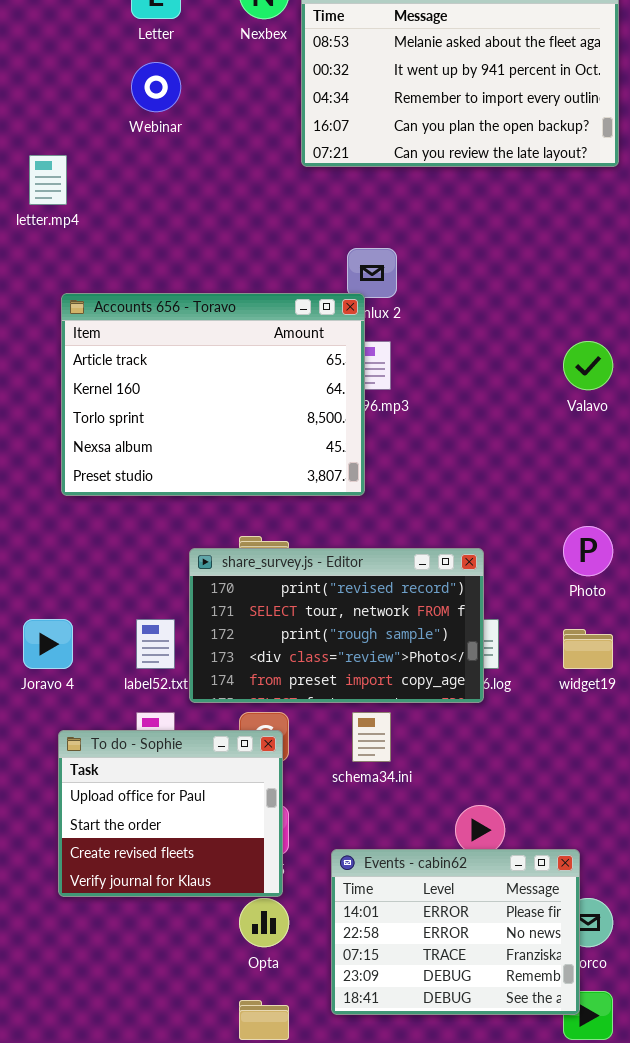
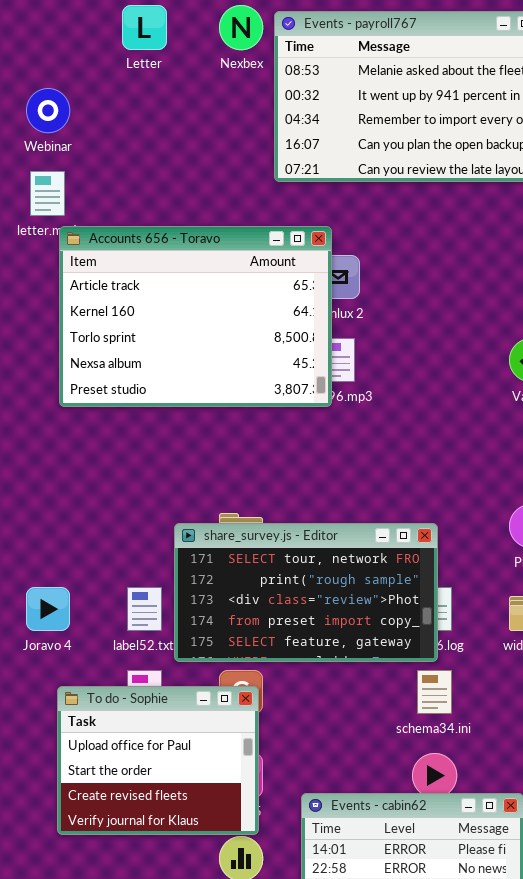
Webinar: [131,62,181,112] -> [26,88,70,133], moved
Accounts 656 - Toravo: [61,293,365,496] -> [59,226,332,407], moved
share_survey.js - Editor: [189,548,484,703] -> [174,523,438,662], scrolled down 1 row
schema34.ini: [352,712,391,762] -> [417,670,452,714], moved

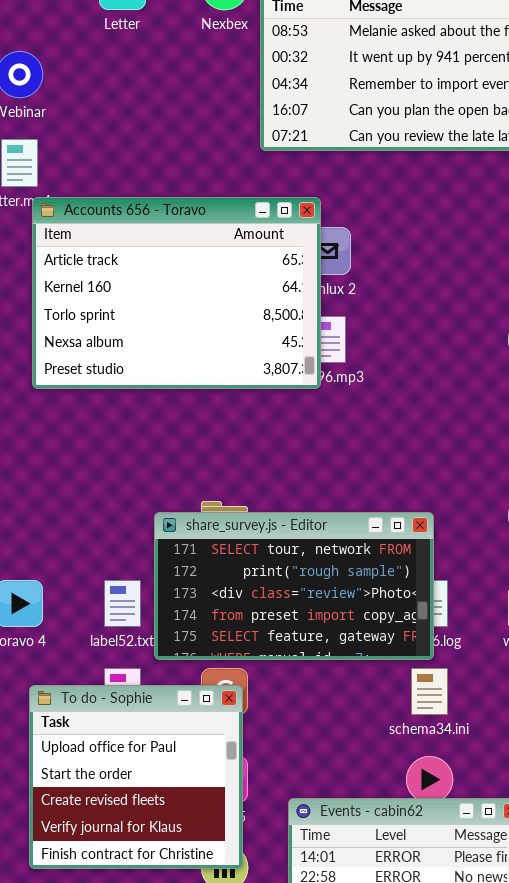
To do - Sophie: [57,686,259,835] -> [29,685,243,869], resized

